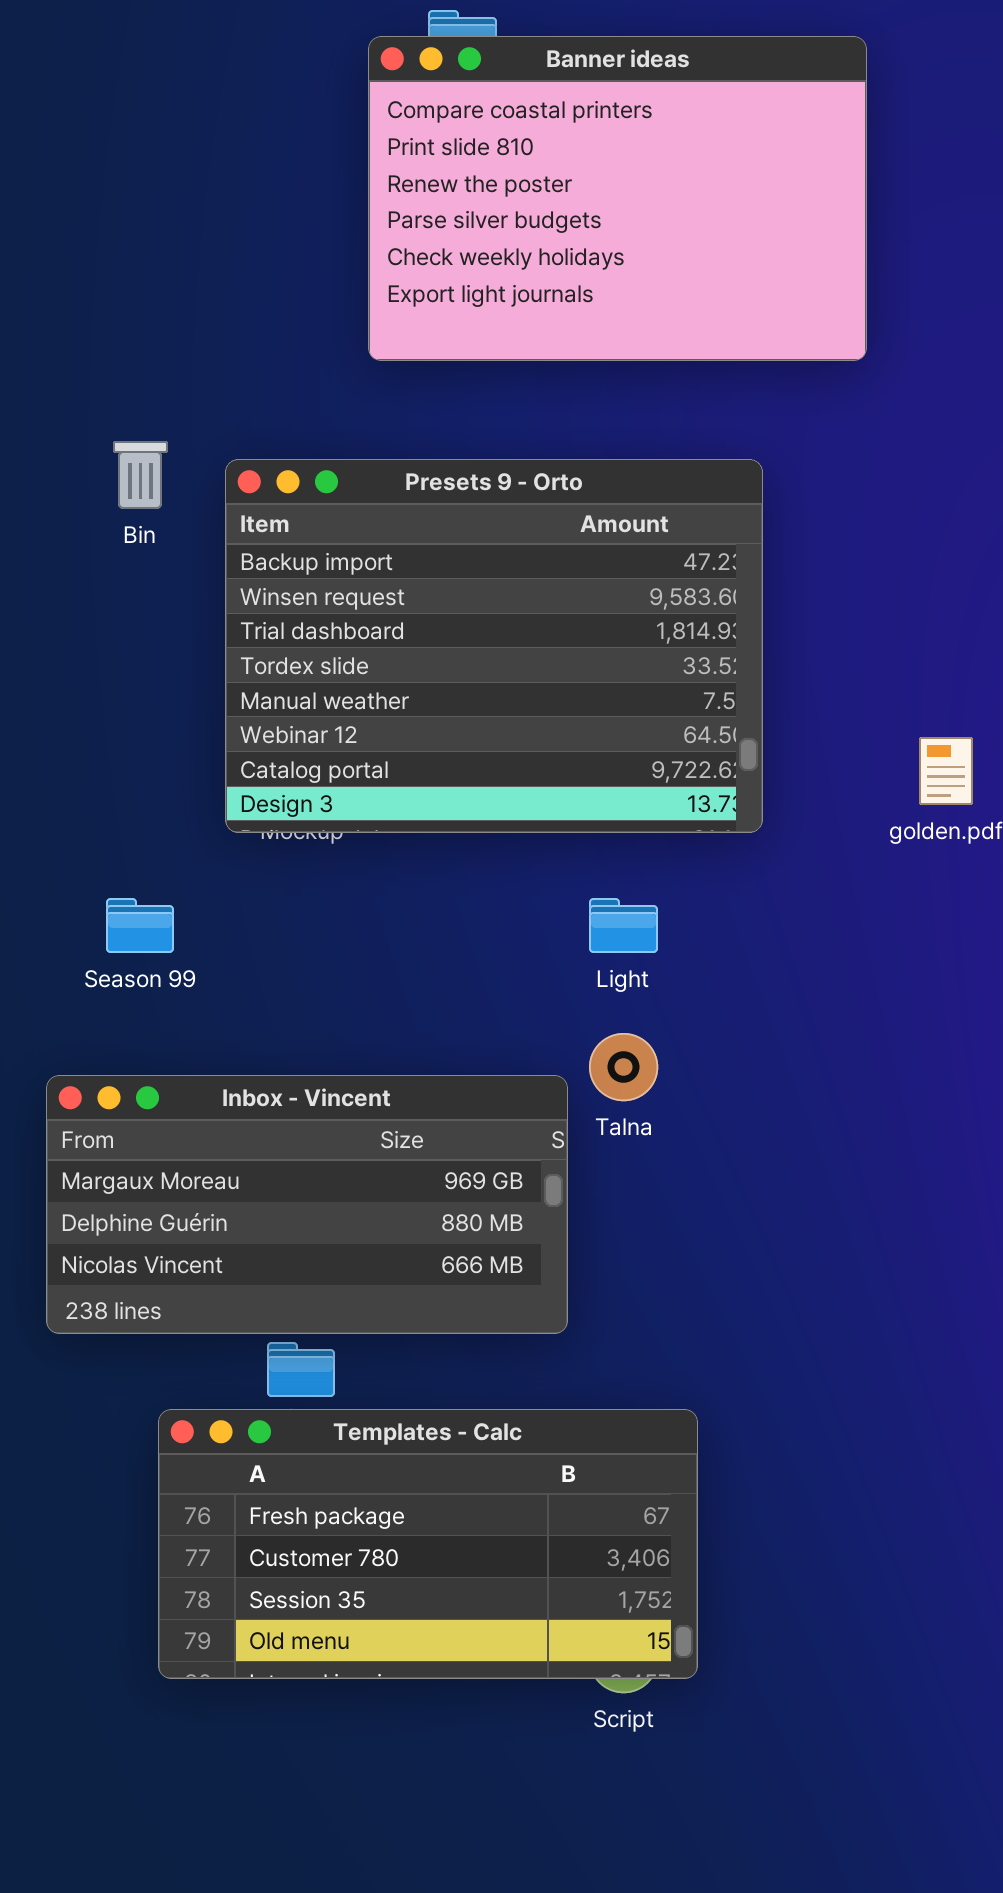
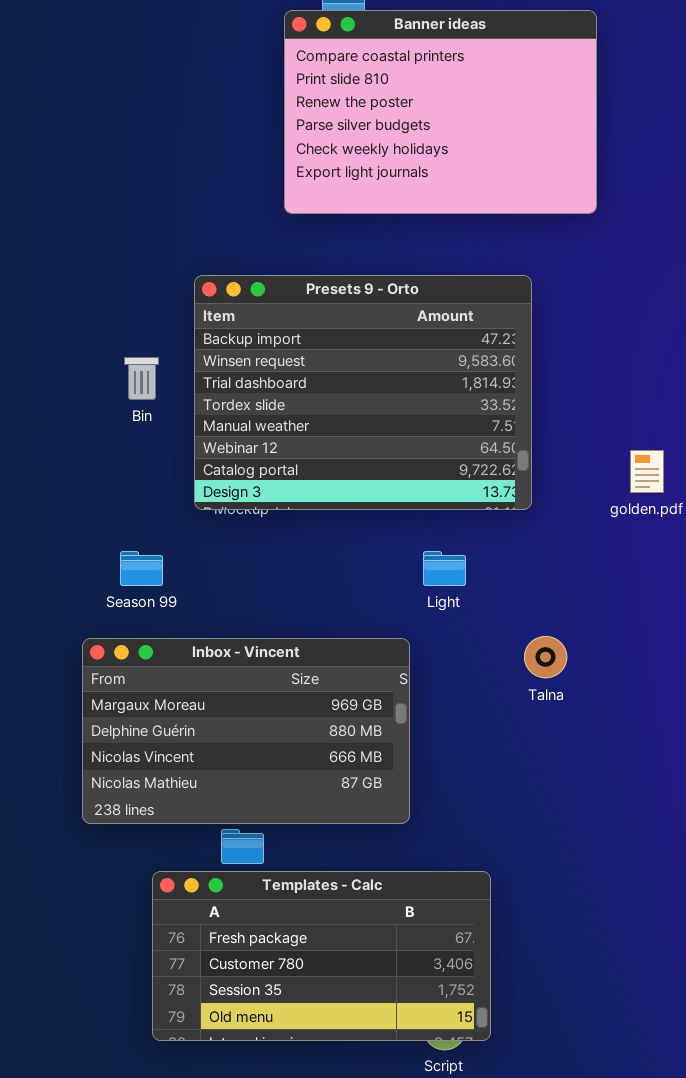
Bin: [113,441,168,509] -> [124,357,159,400], moved
Talna: [589,1033,658,1101] -> [524,636,567,678], moved
Inbox - Vincent: [46,1075,568,1334] -> [82,638,410,824], resized

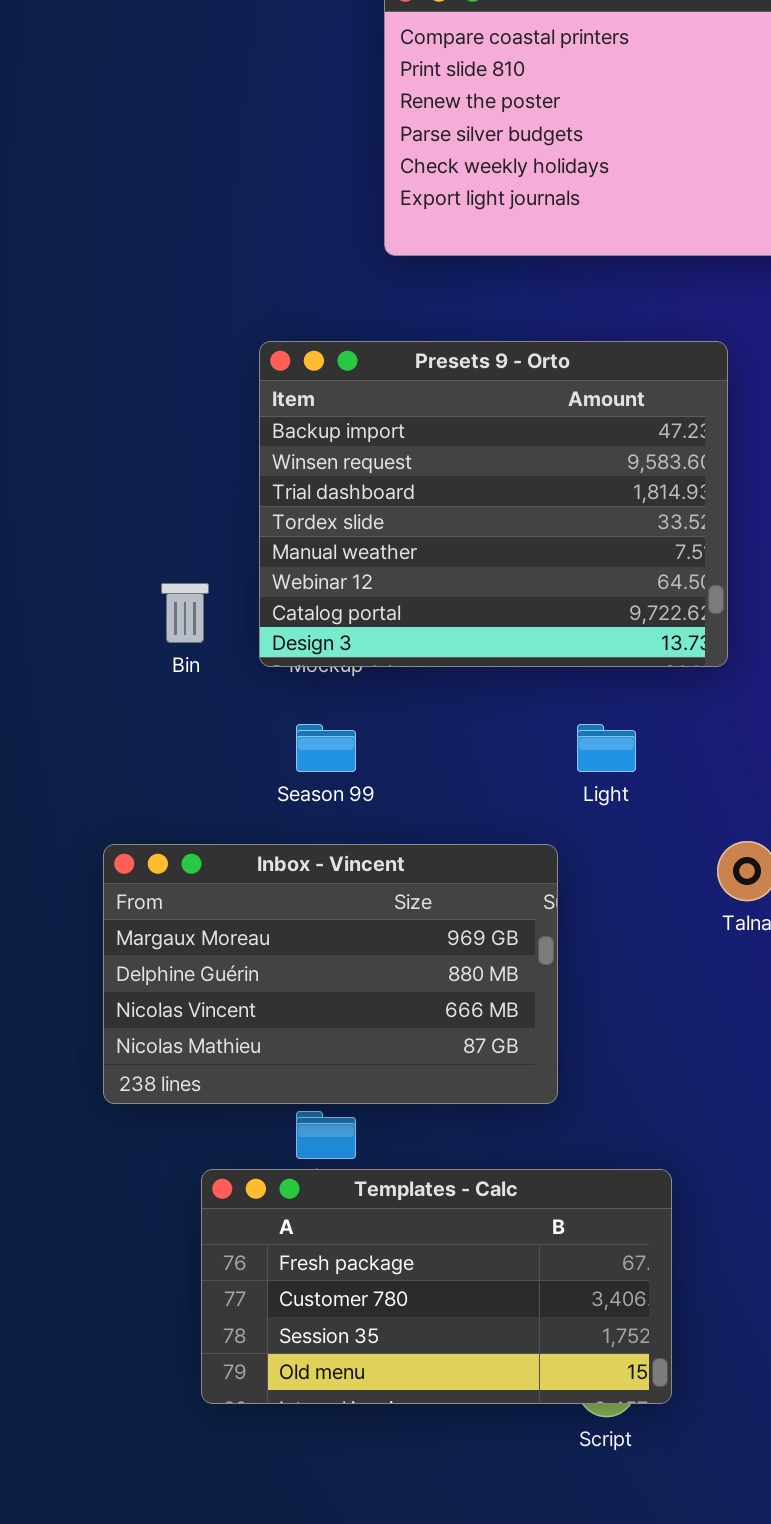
Bin: [124,357,159,400] -> [161,583,209,643], moved
Season 99: [120,551,163,586] -> [296,724,356,772], moved

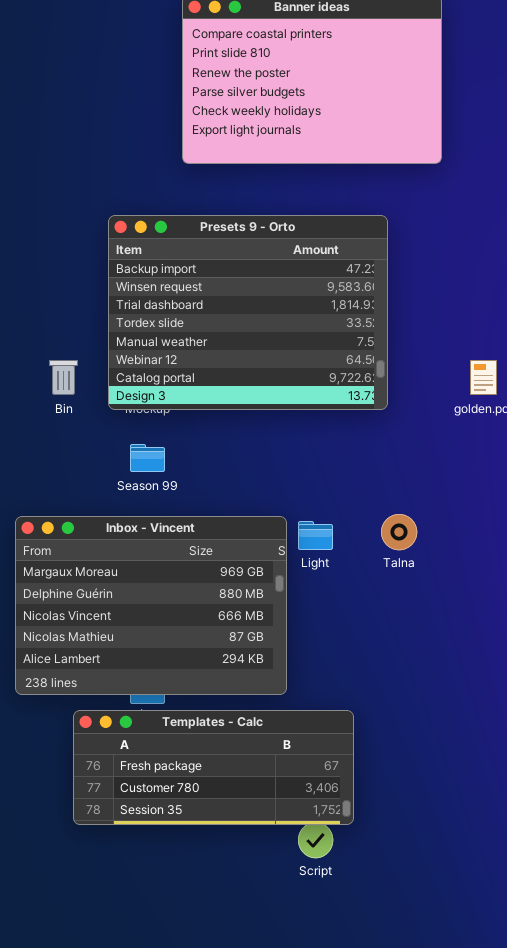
Light: [577,724,636,772] -> [298,521,333,550], moved
Inbox - Vincent: [103,844,558,1104] -> [15,516,287,695], resized
Templates - Calc: [201,1169,672,1404] -> [73,710,354,825], resized

